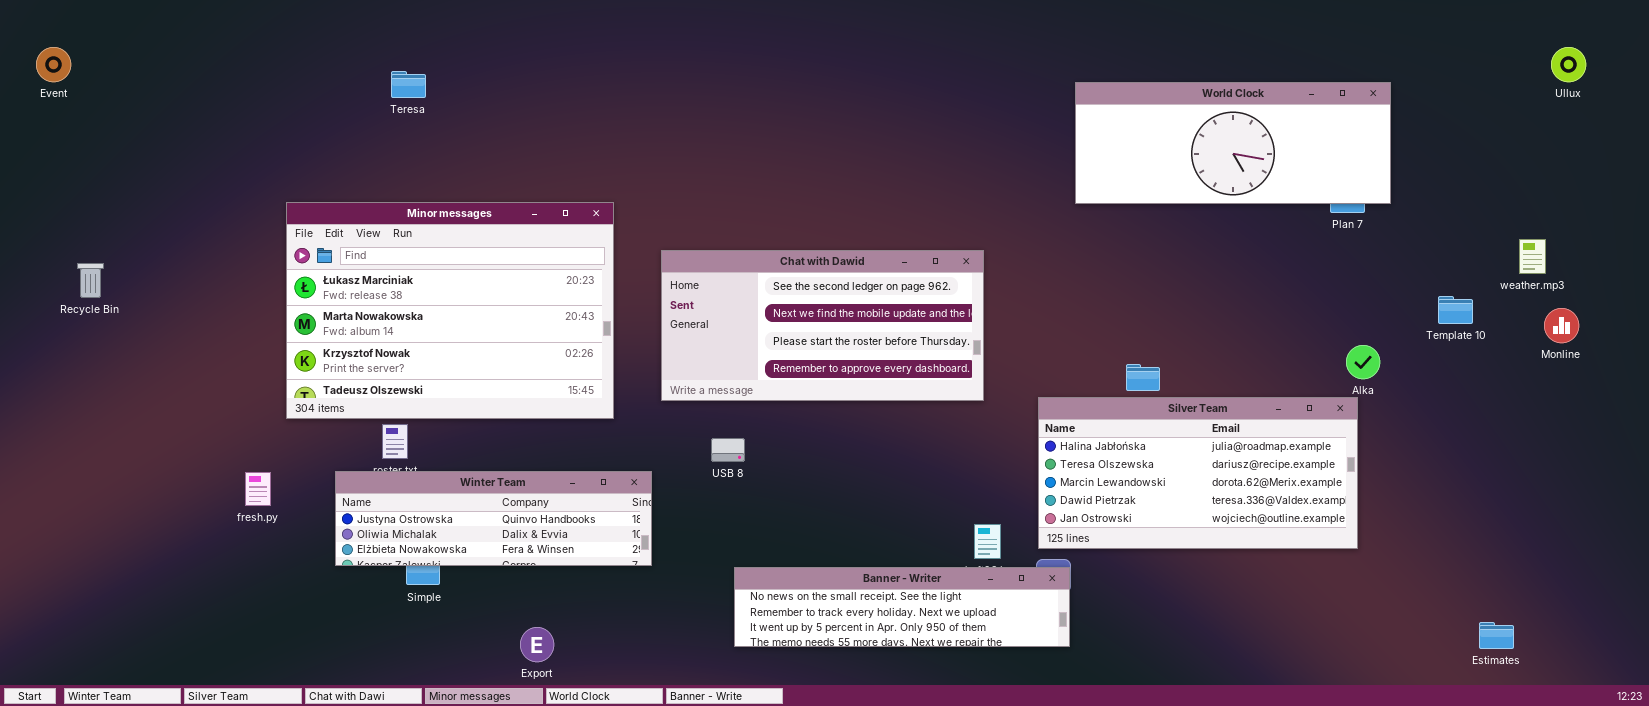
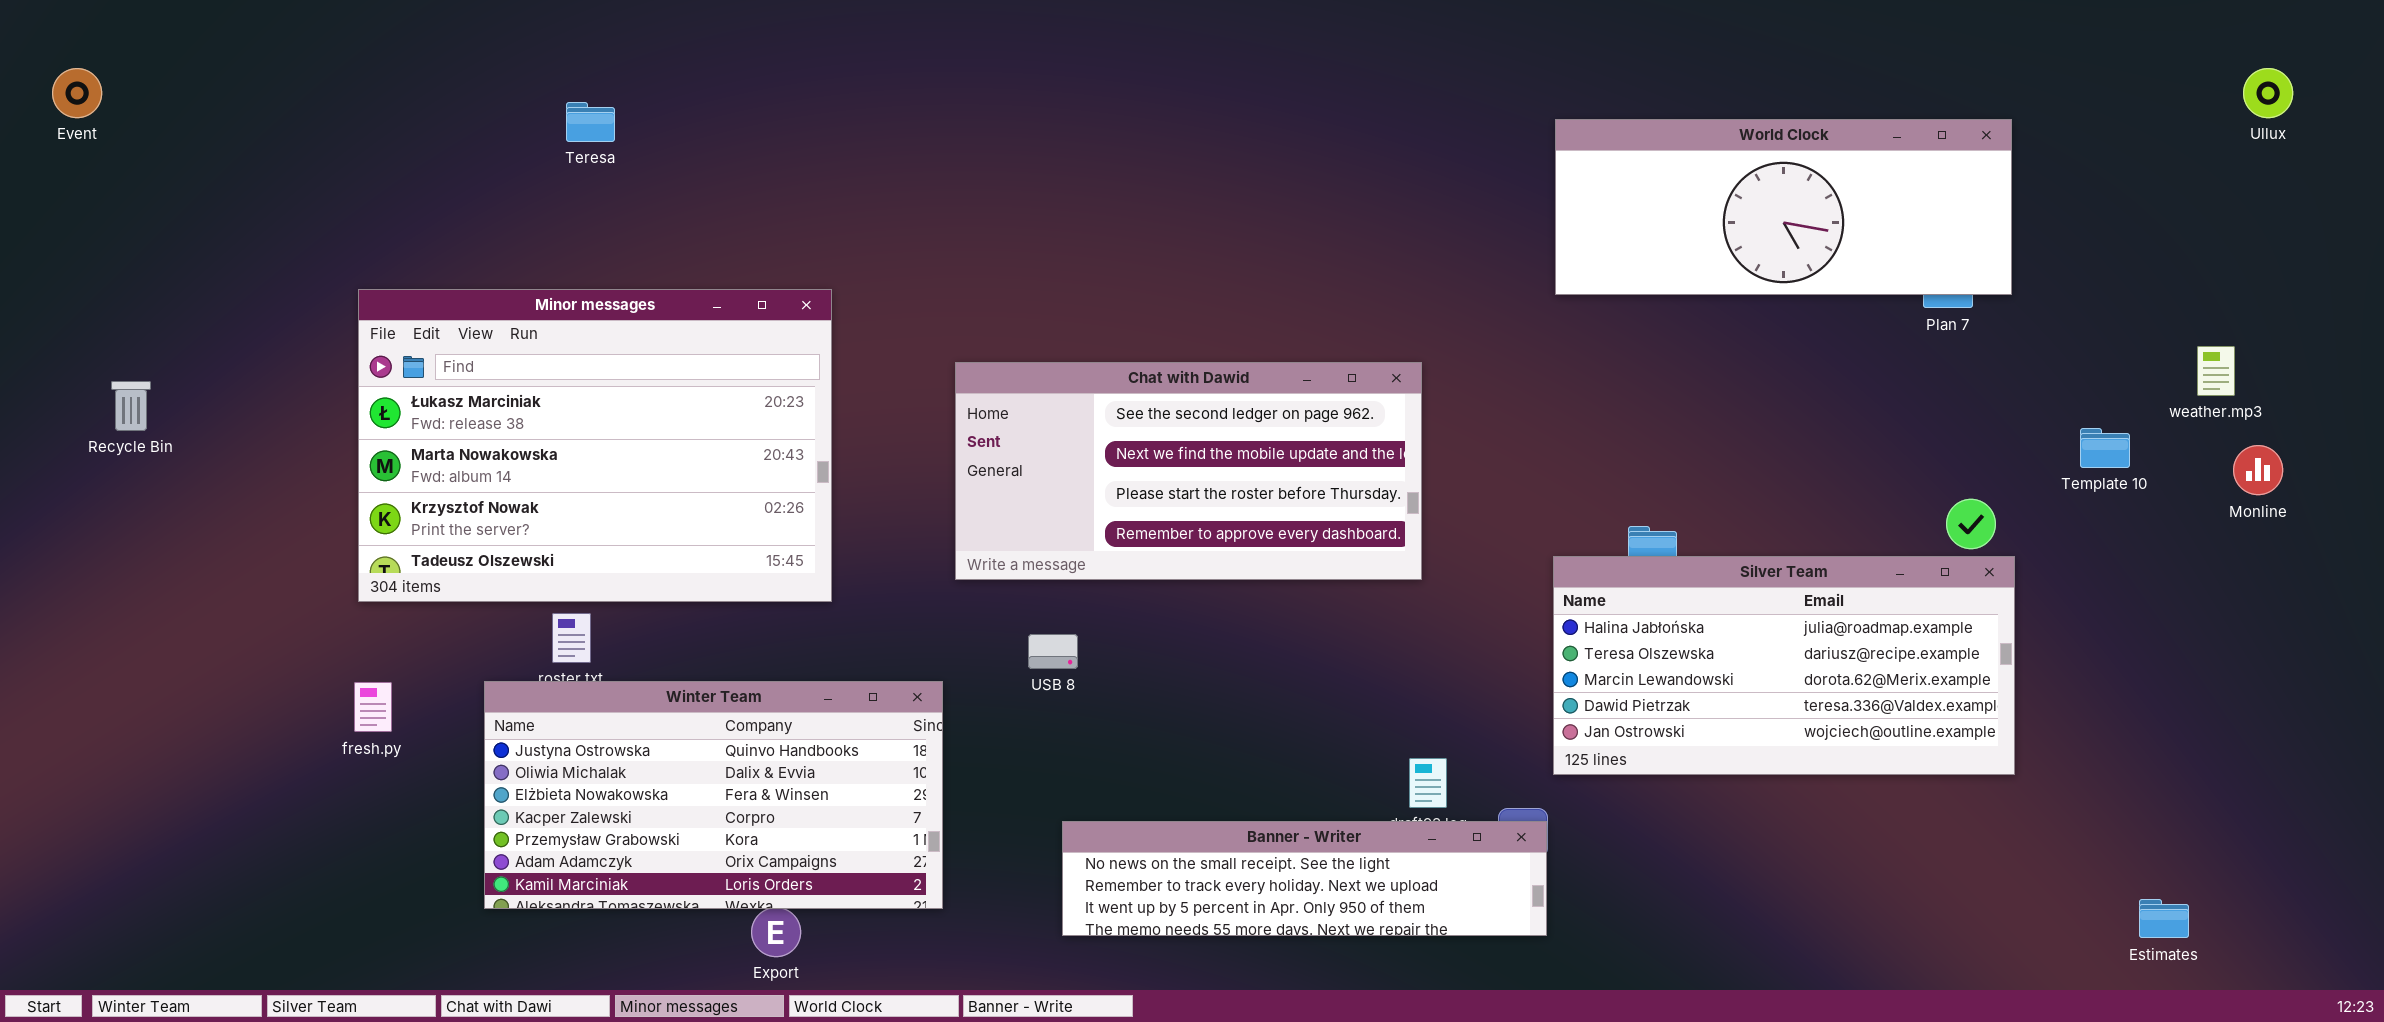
Minor messages: [286,202,614,419] -> [358,289,832,602], moved
Silver Team: [1038,397,1358,549] -> [1553,556,2015,775], moved
Winter Team: [335,471,652,566] -> [484,681,943,909], resized

